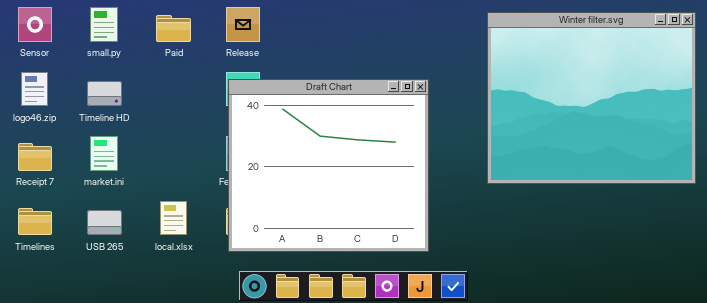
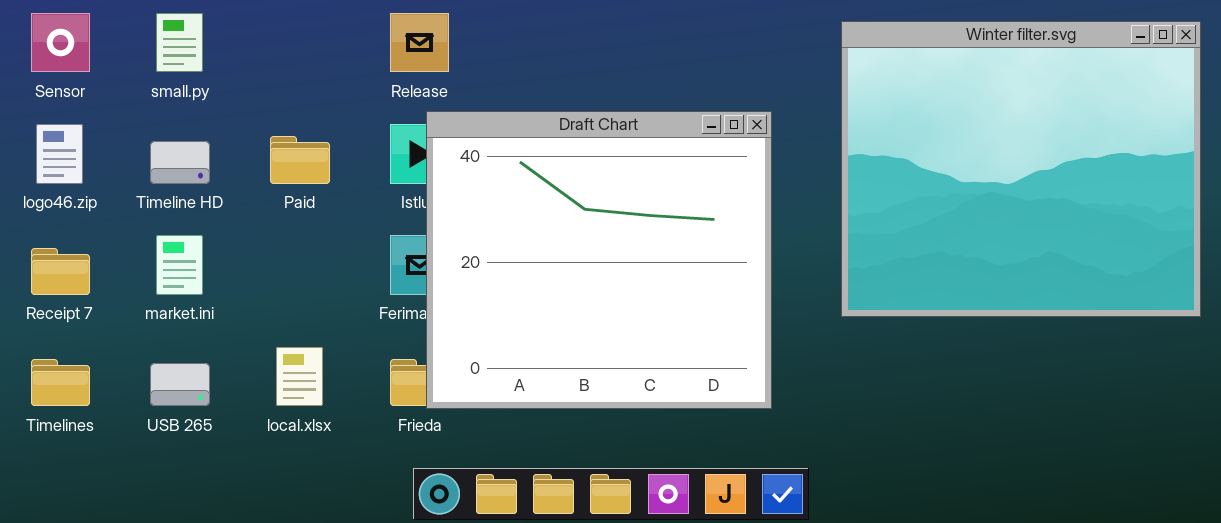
Paid: [156,15,191,42] -> [270,136,330,184], moved
Draft Chart: [228,79,429,252] -> [426,111,772,409], moved

